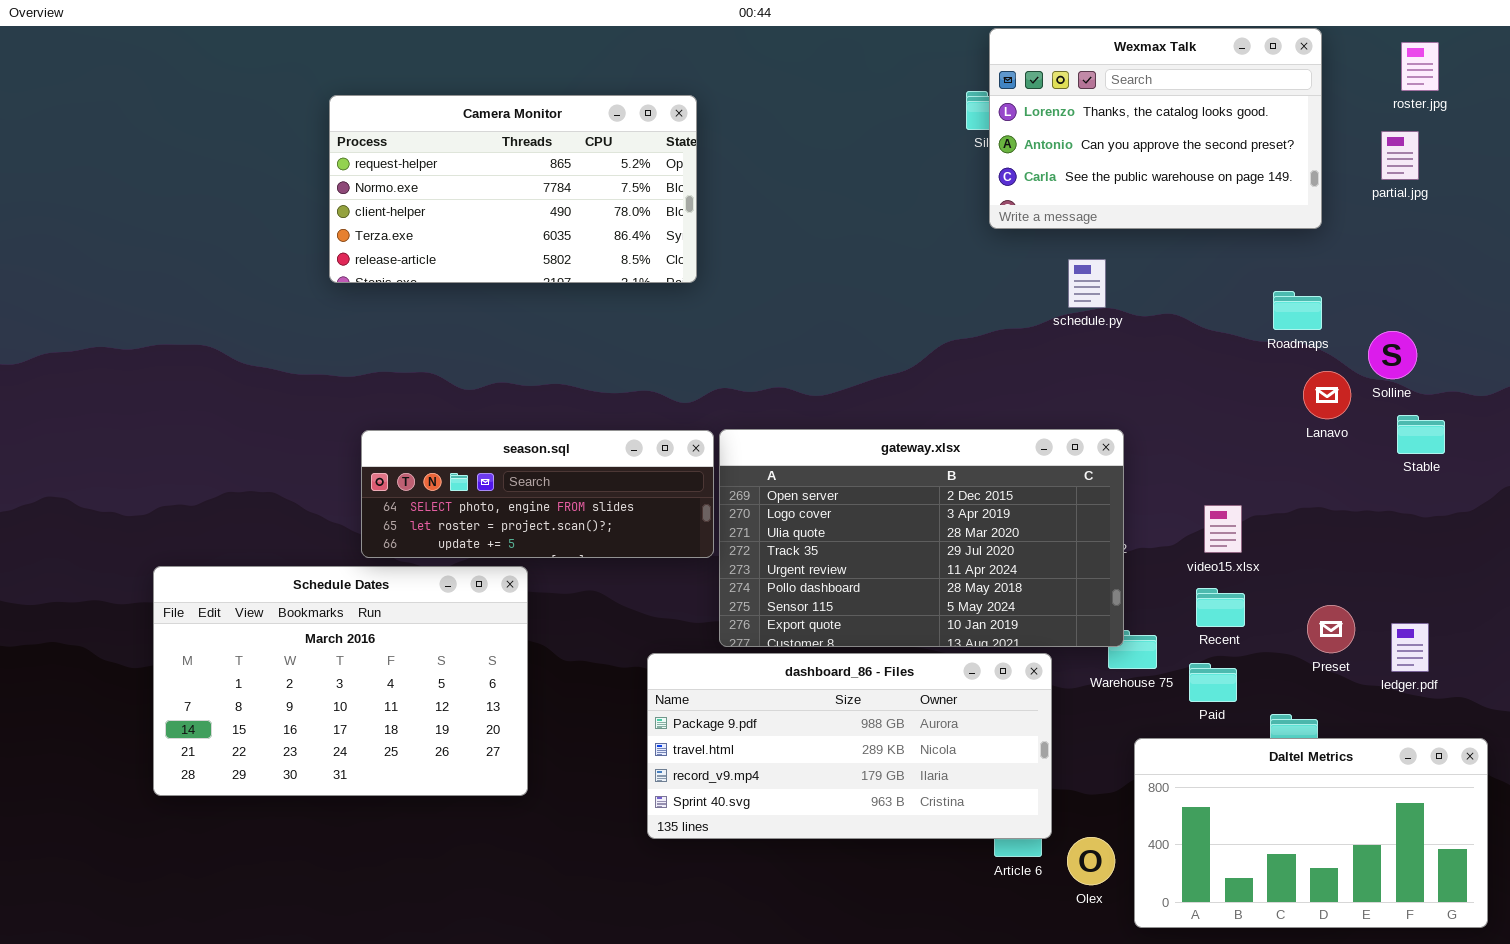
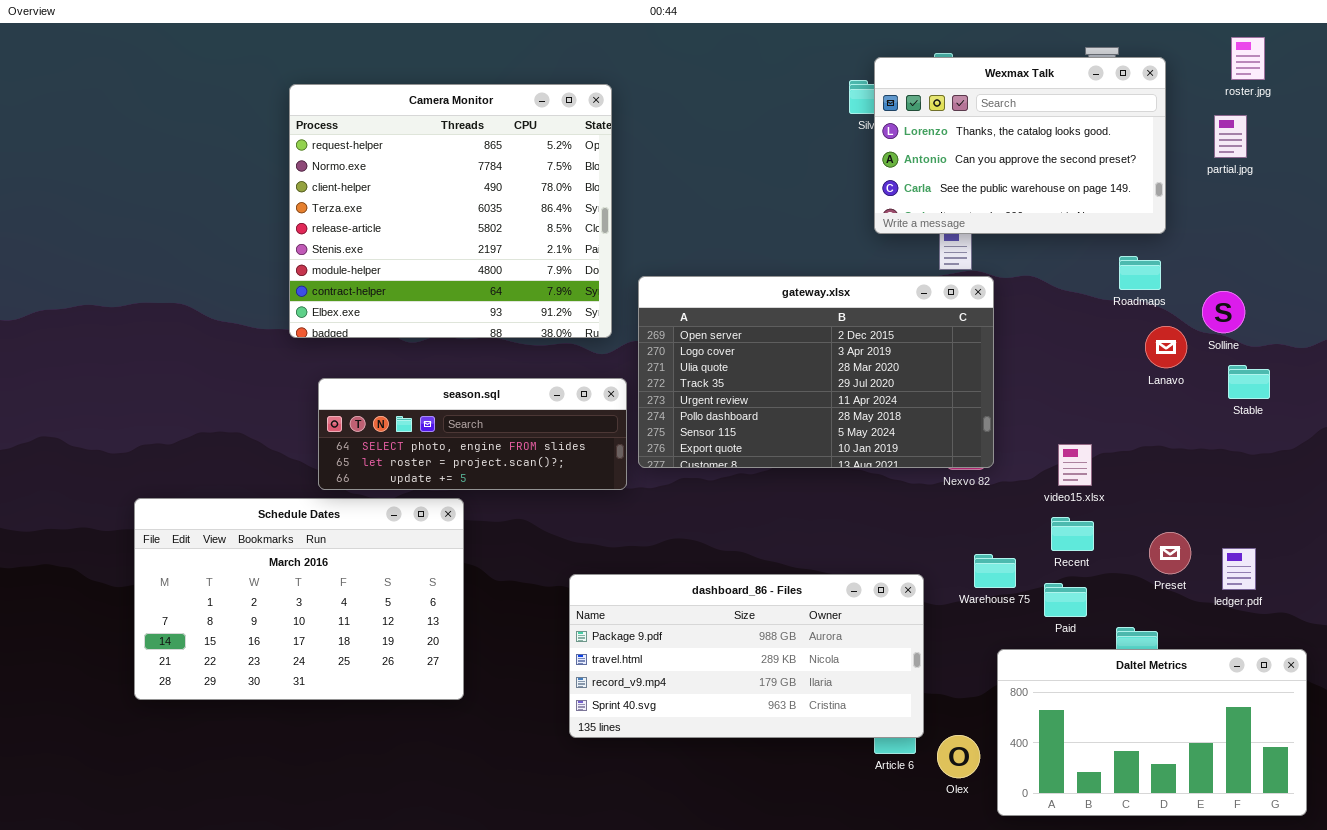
Wexmax Talk: [989,28,1322,229] -> [874,57,1166,234], moved
Camera Monitor: [329,95,697,283] -> [289,84,612,338], resized
gateway.xlsx: [719,429,1124,647] -> [638,276,994,468], moved

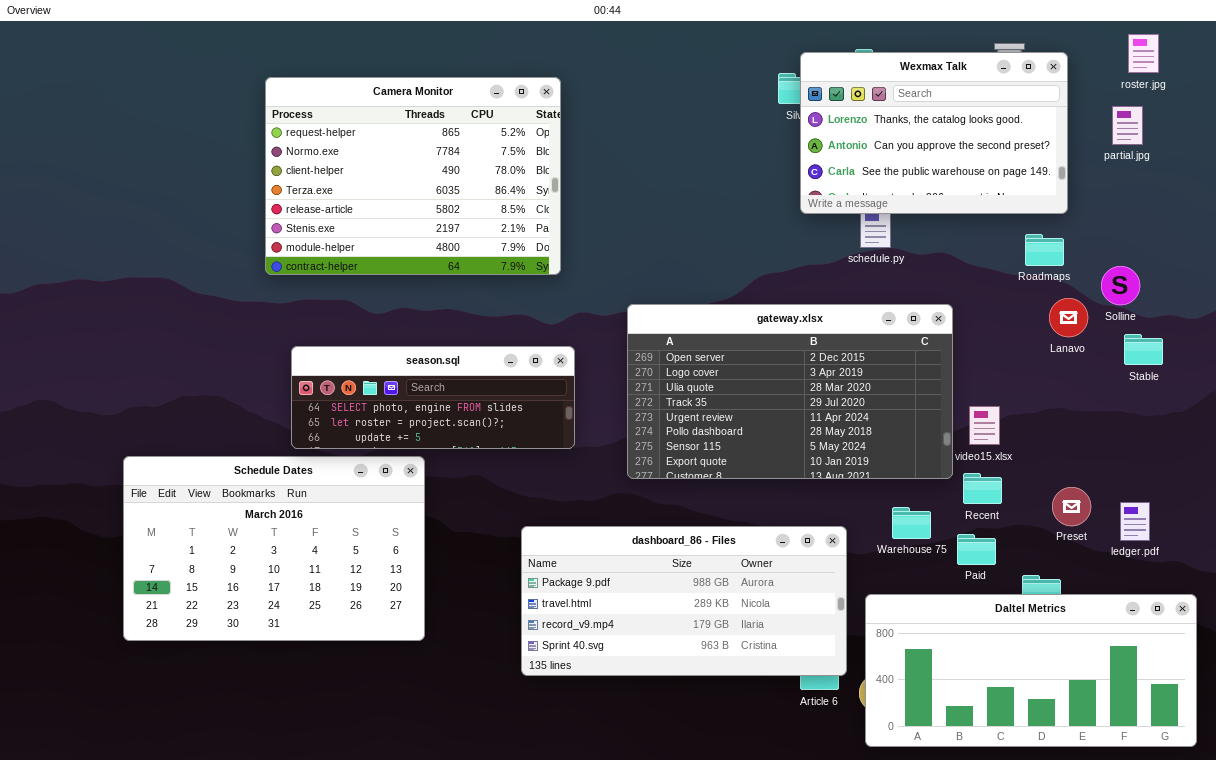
Camera Monitor: [289,84,612,338] -> [265,77,561,275], resized
gateway.xlsx: [638,276,994,468] -> [627,304,953,479], moved
Daltel Metrics: [997,649,1307,816] -> [865,594,1197,747], resized

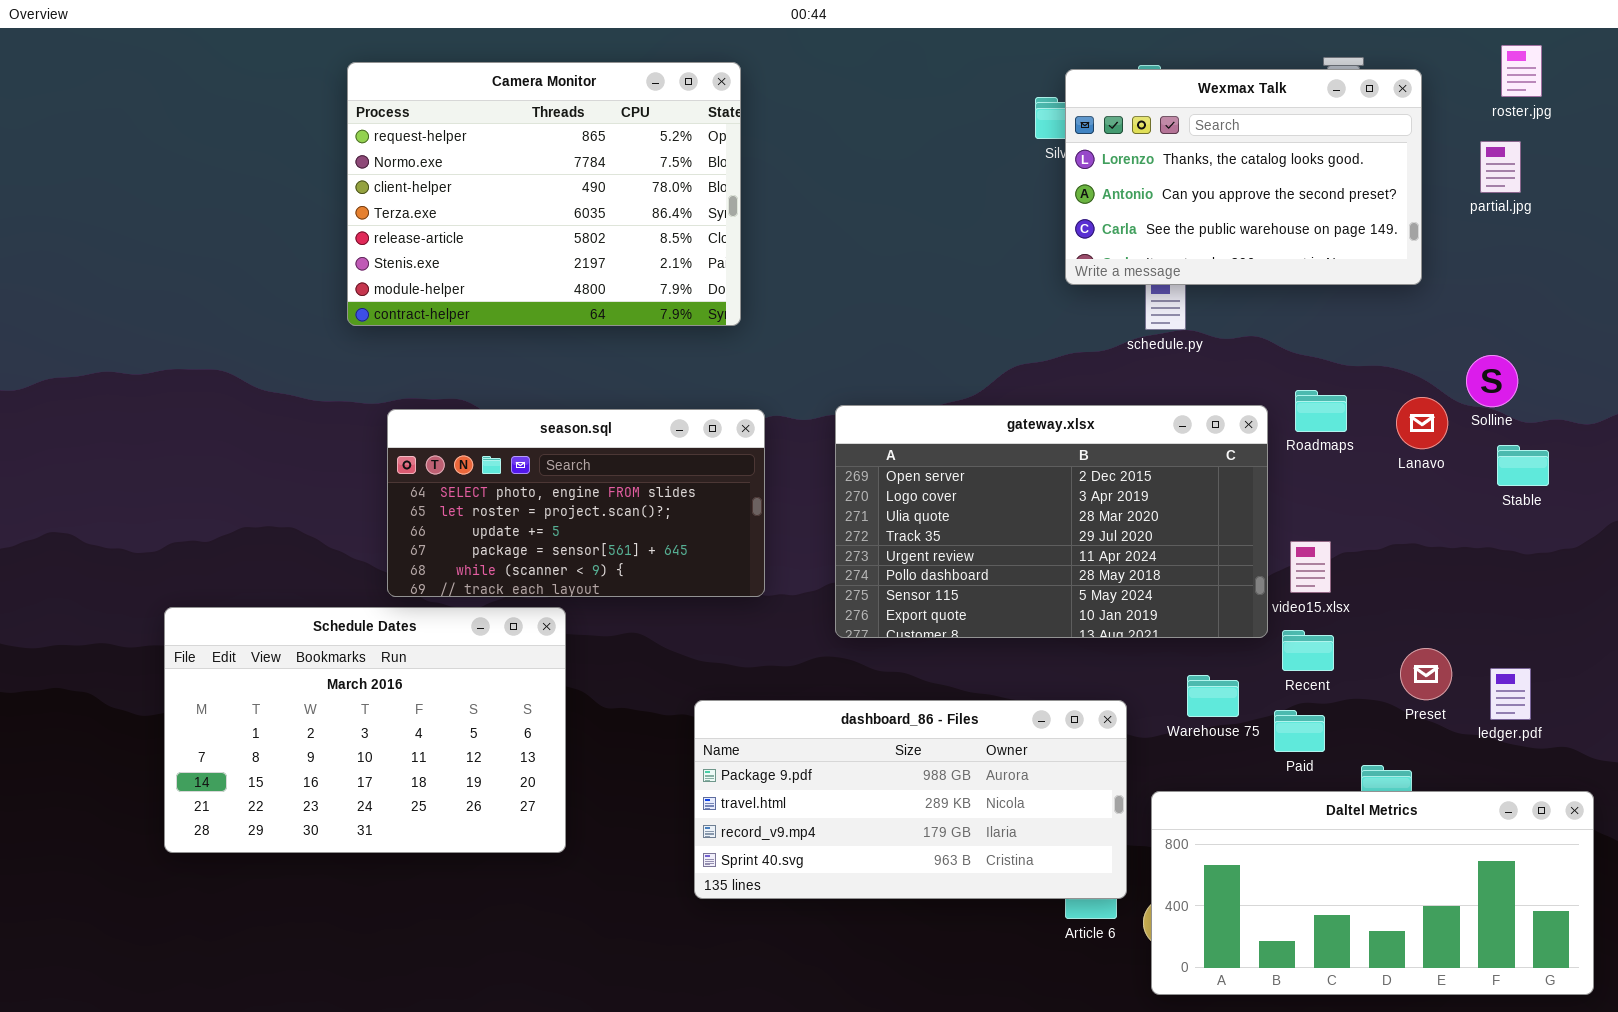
Camera Monitor: [265,77,561,275] -> [347,62,741,326], moved
Roadmaps: [1025,234,1064,266] -> [1295,390,1347,432], moved
season.sql: [291,346,575,449] -> [387,409,765,597], resized

